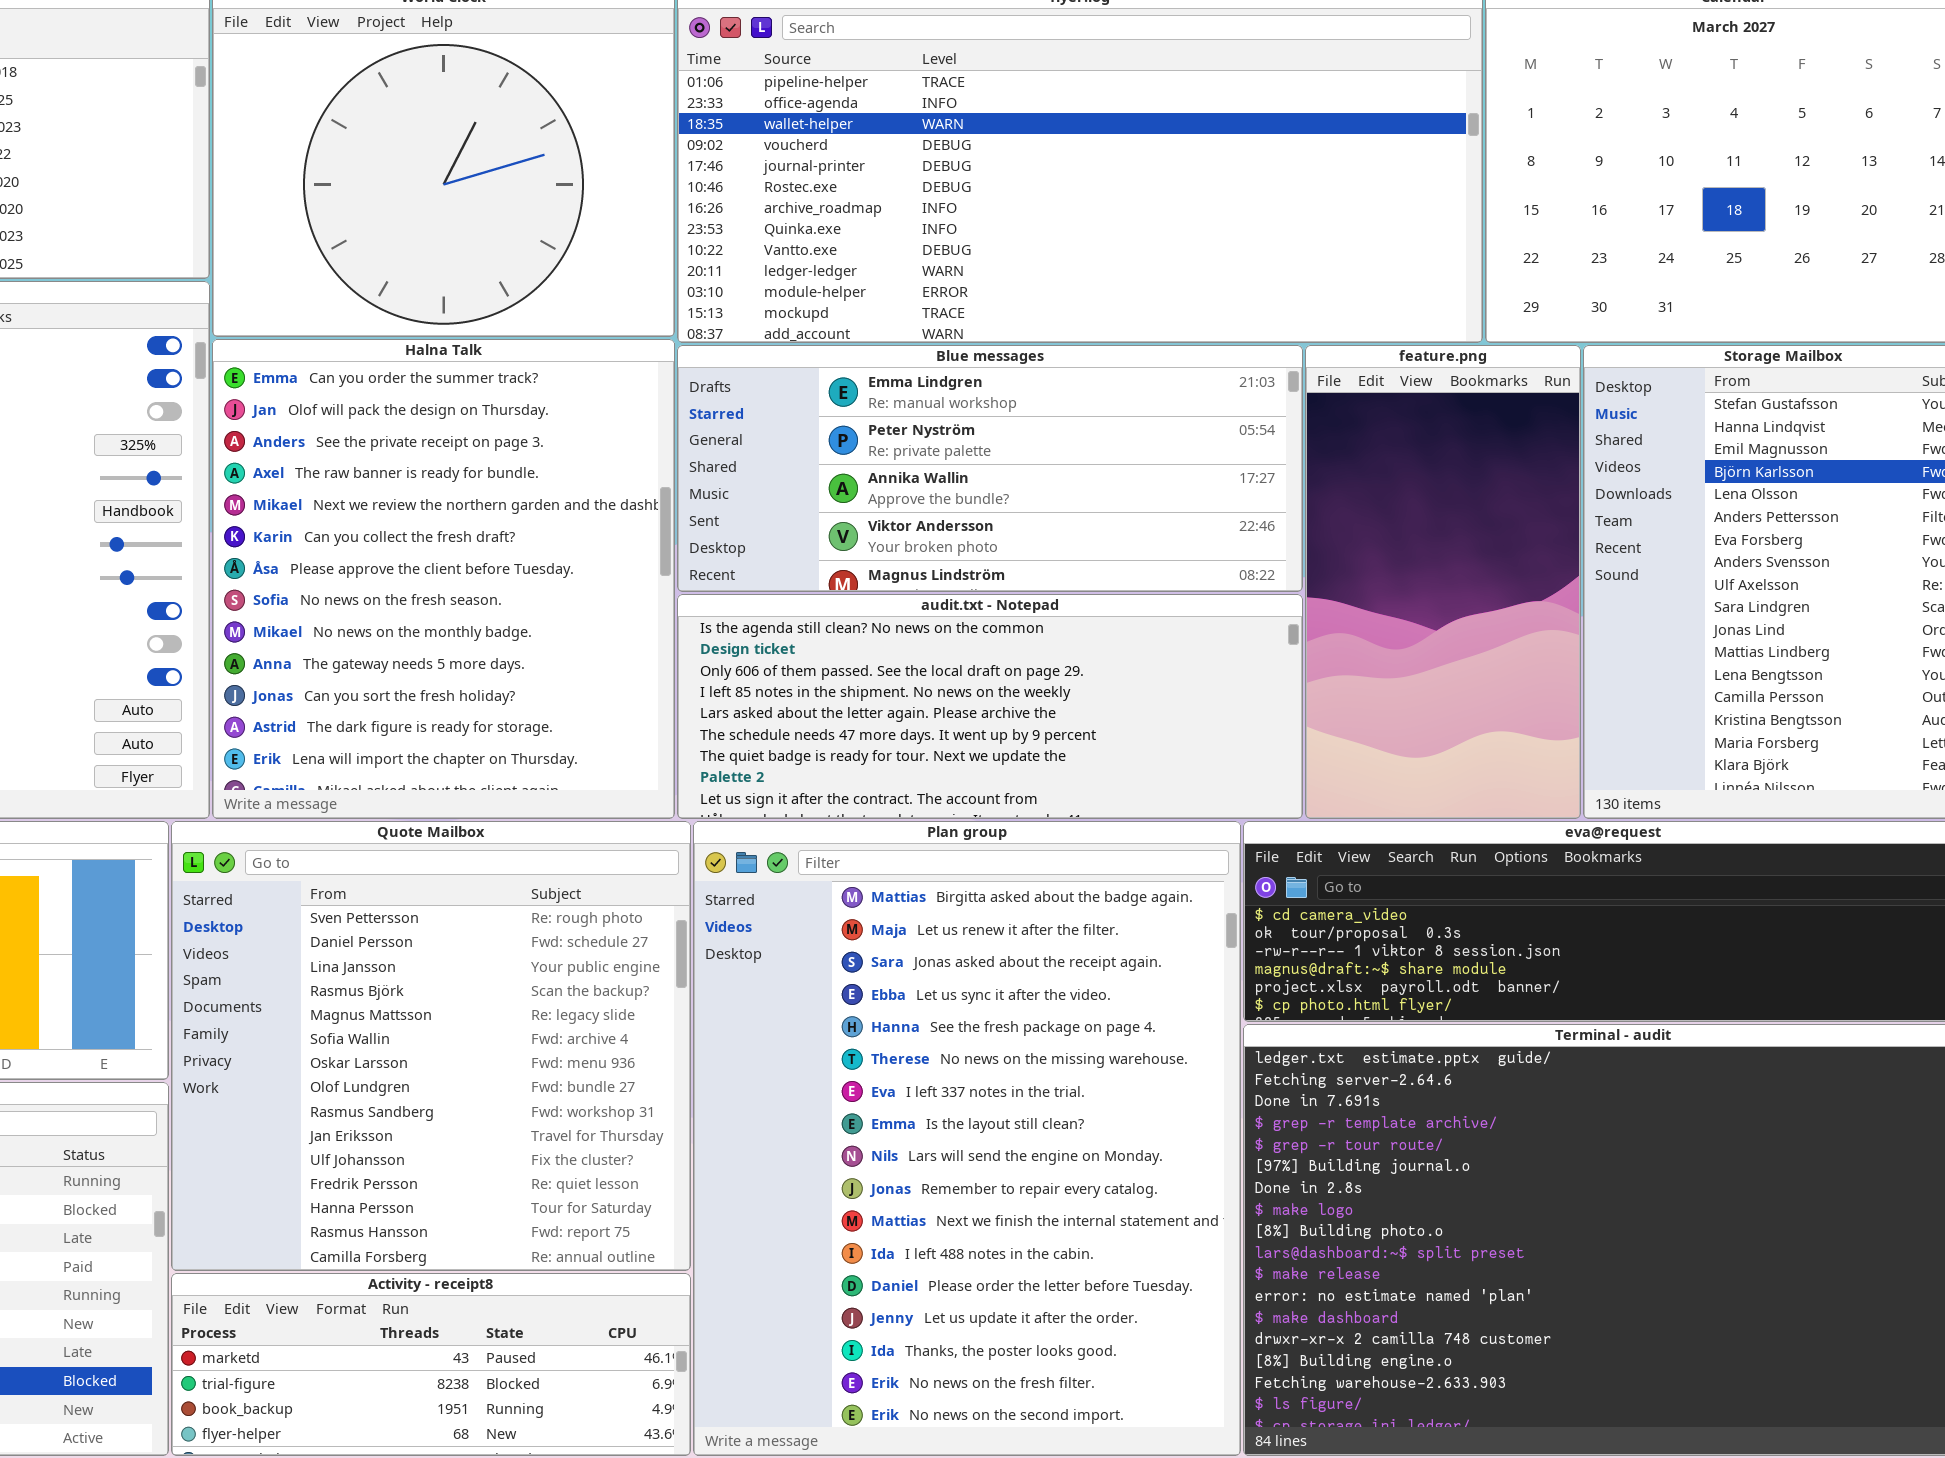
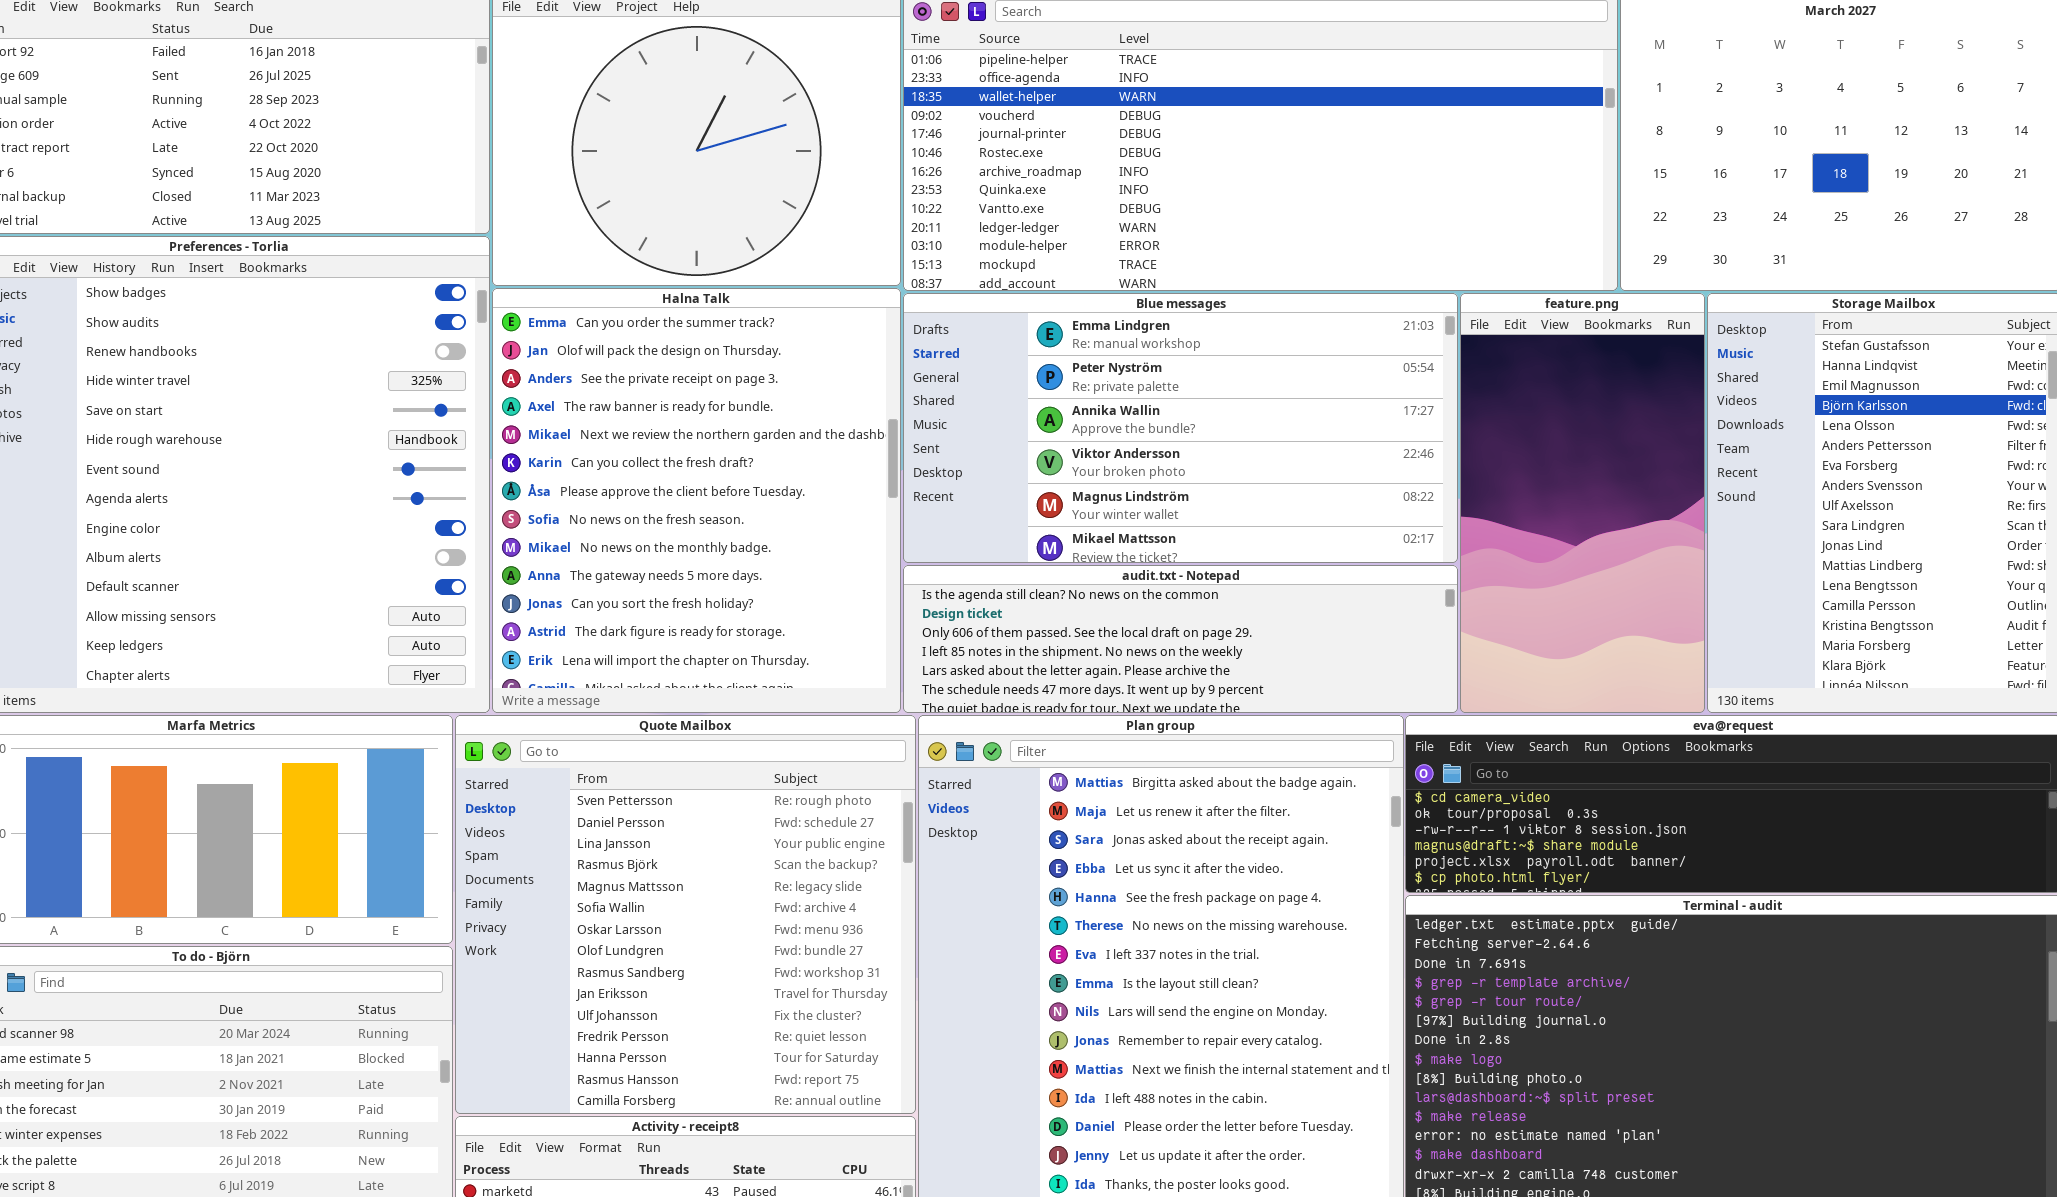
Blue messages: [677,345,1303,592] -> [903,293,1458,563], resized
audit.txt - Notepad: [677,594,1303,819] -> [903,565,1458,713], resized

